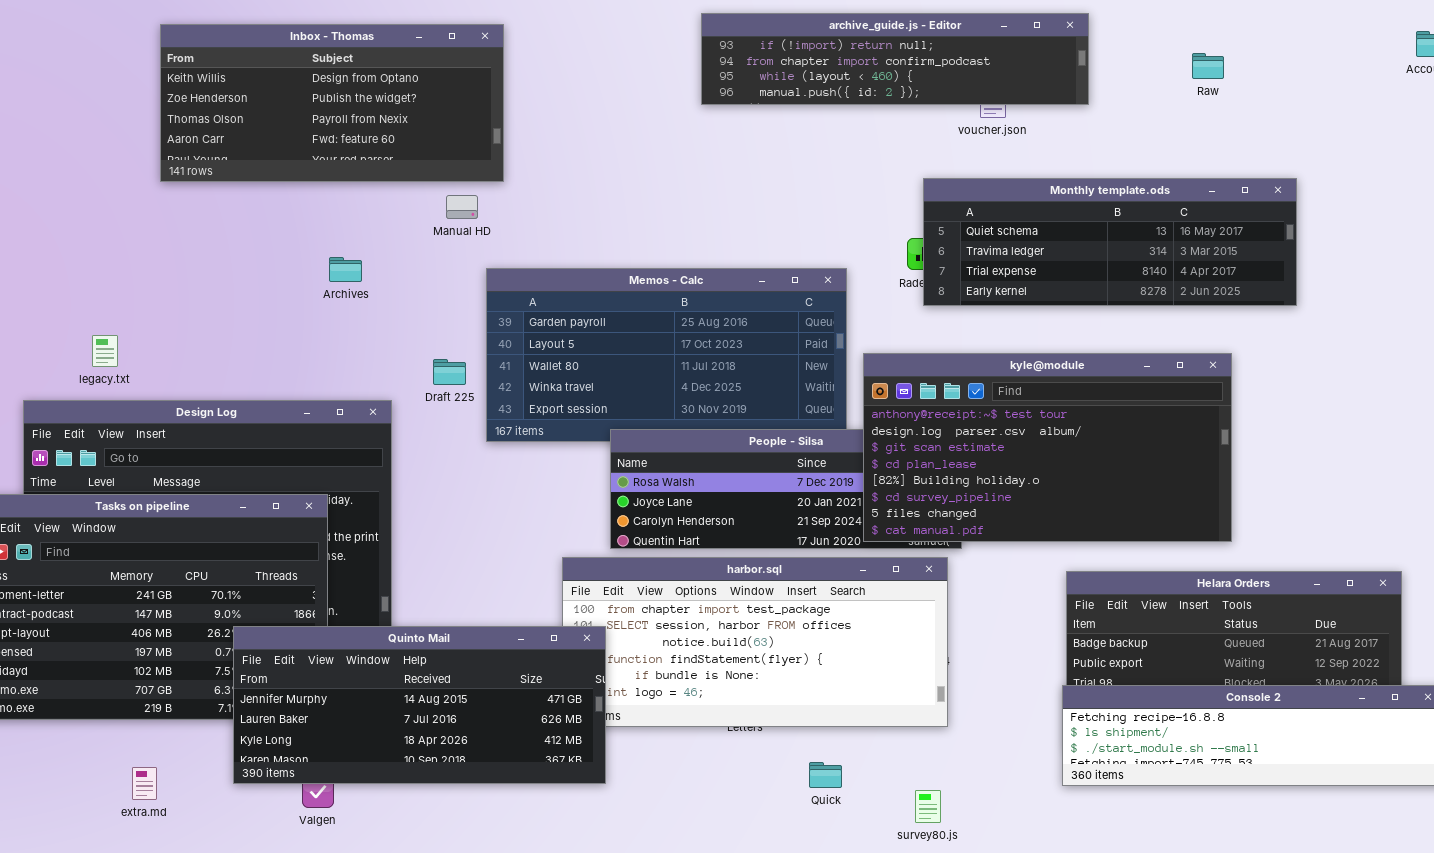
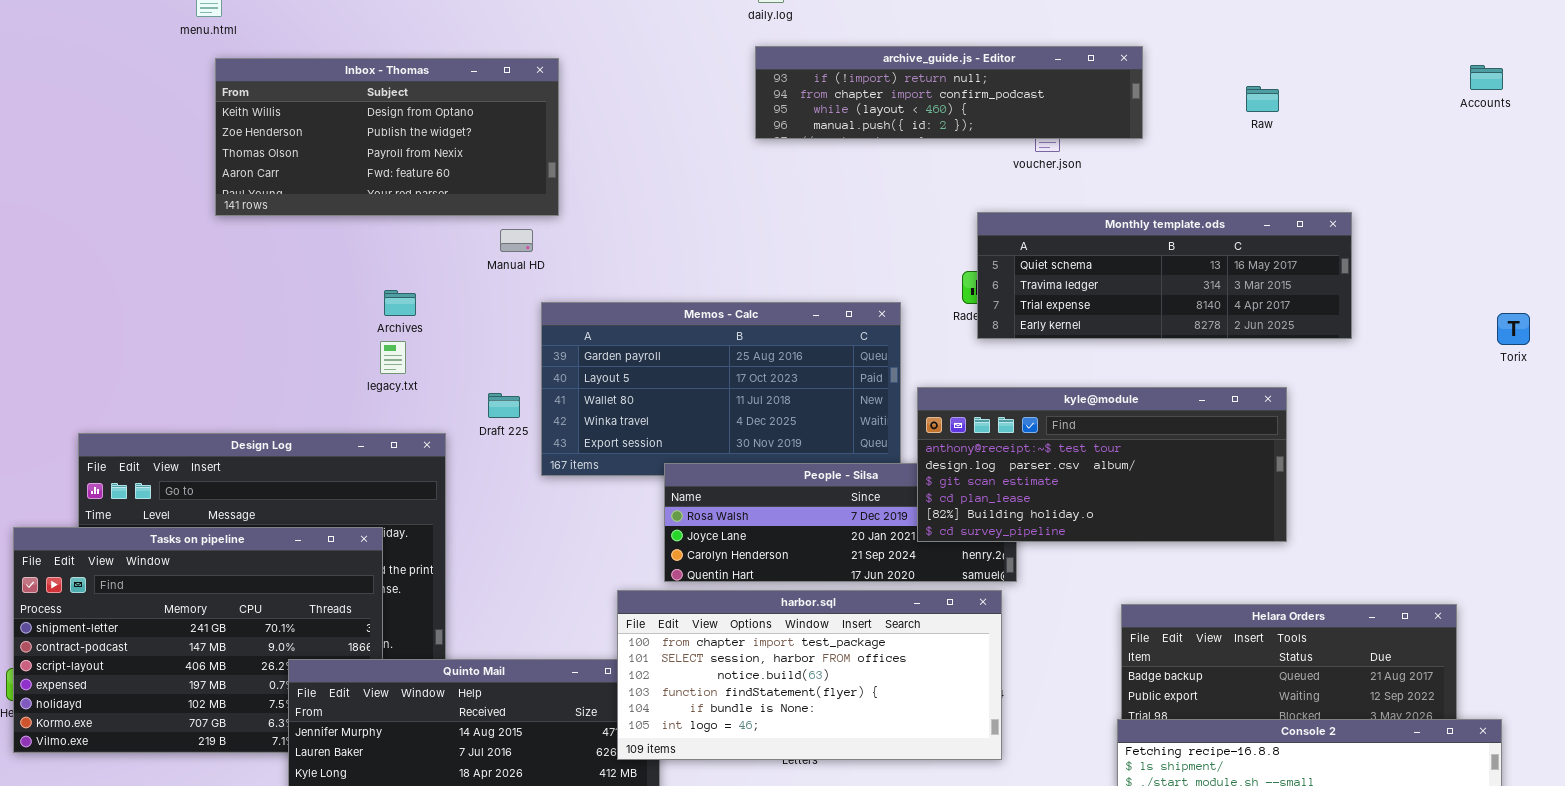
legacy.txt: [92,335,118,367] -> [380,341,406,374], moved
kyle@module: [863,353,1232,542] -> [917,387,1287,542], resized
harbor.sql: [562,557,948,727] -> [617,590,1002,760], raised

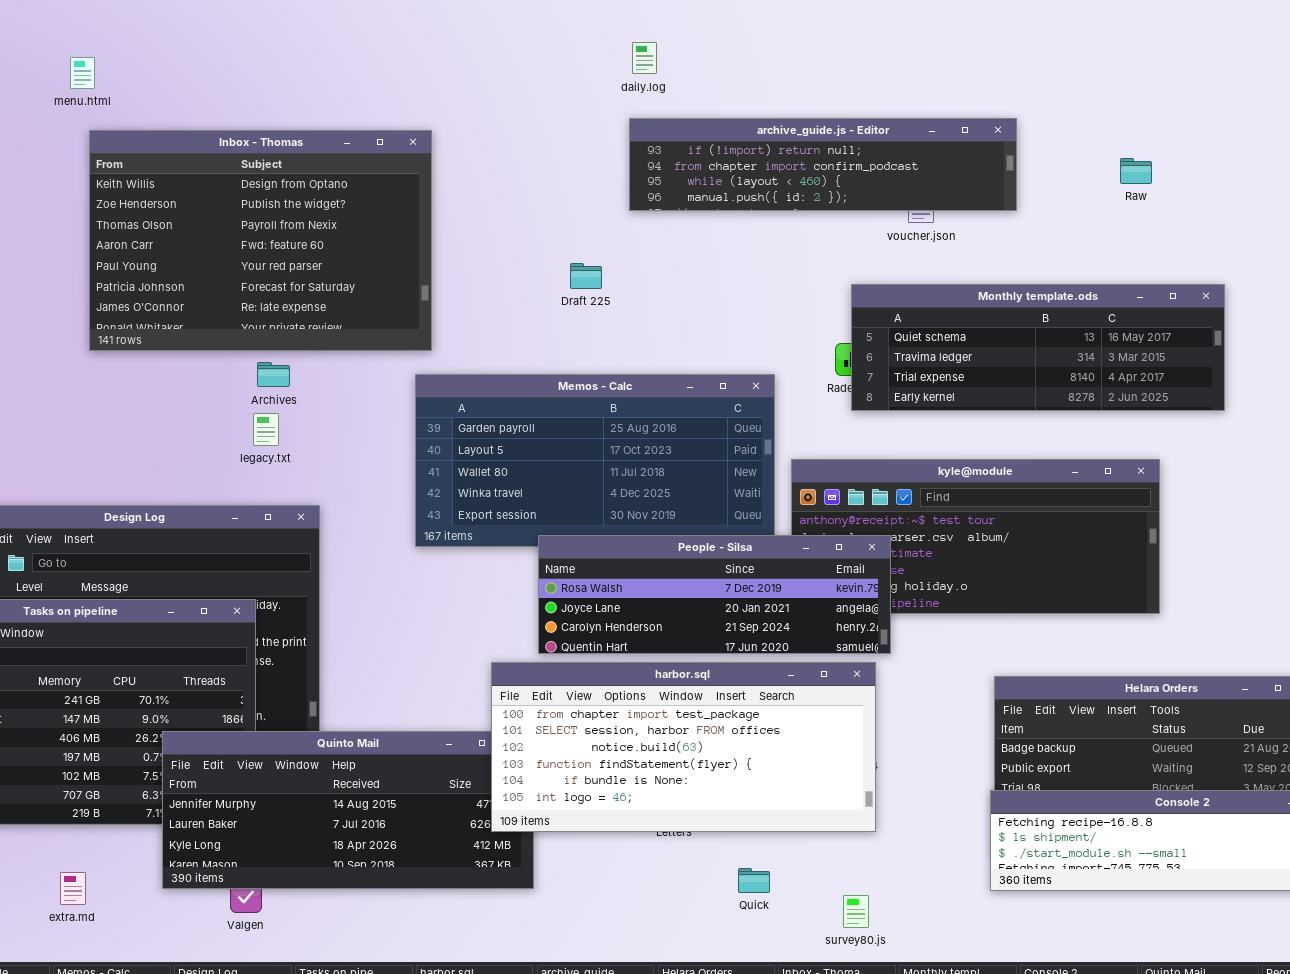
Inbox - Thomas: [215,58,559,216] -> [89,130,432,351], resized
Draft 225: [488,393,520,418] -> [570,263,602,289], moved
People - Silsa: [664,463,1017,582] -> [538,535,891,654], raised

